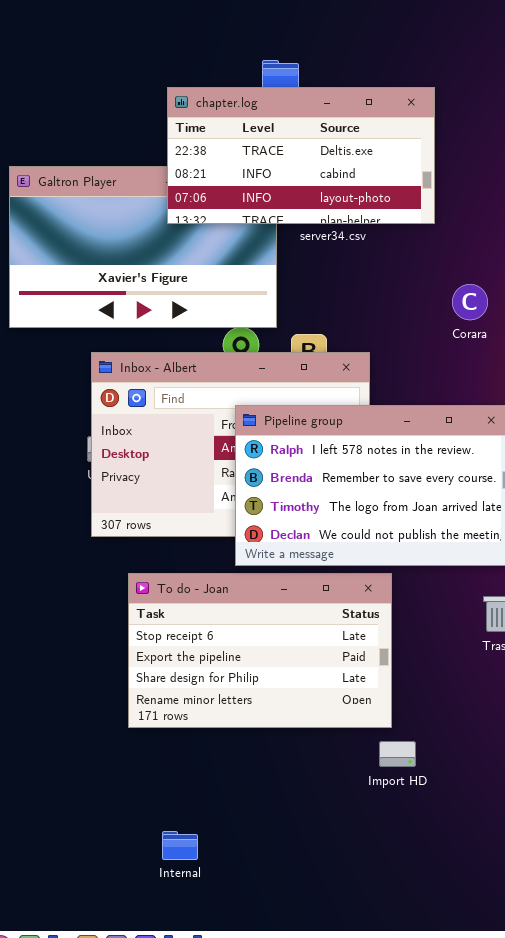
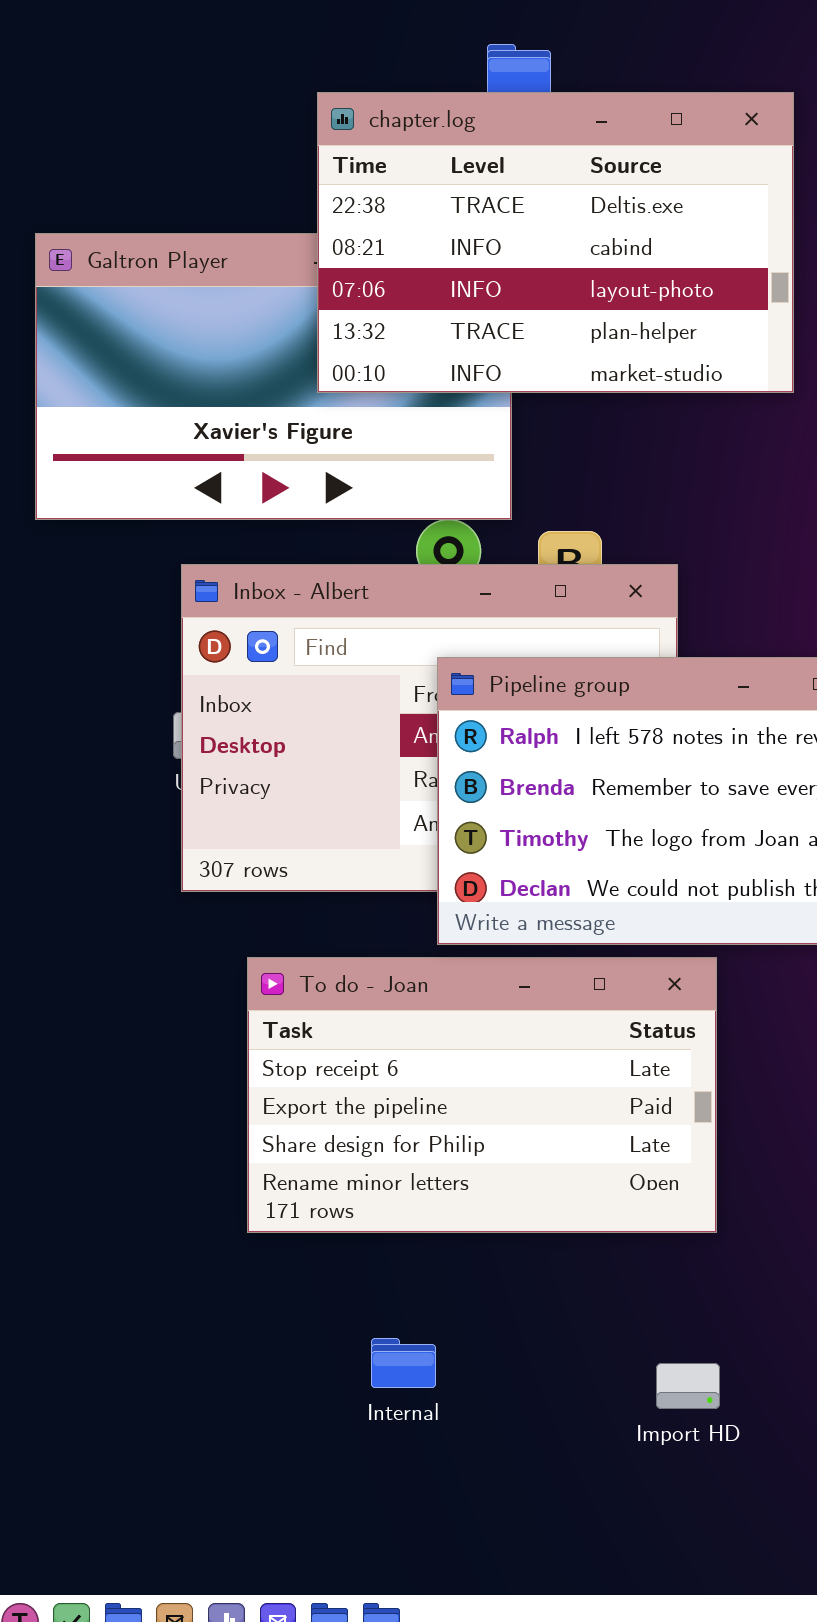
chapter.log: [167,87,435,224] -> [317,92,794,393], resized
Import HD: [379,741,416,767] -> [656,1363,720,1409], moved
Internal: [162,831,198,860] -> [371,1338,436,1388], moved

